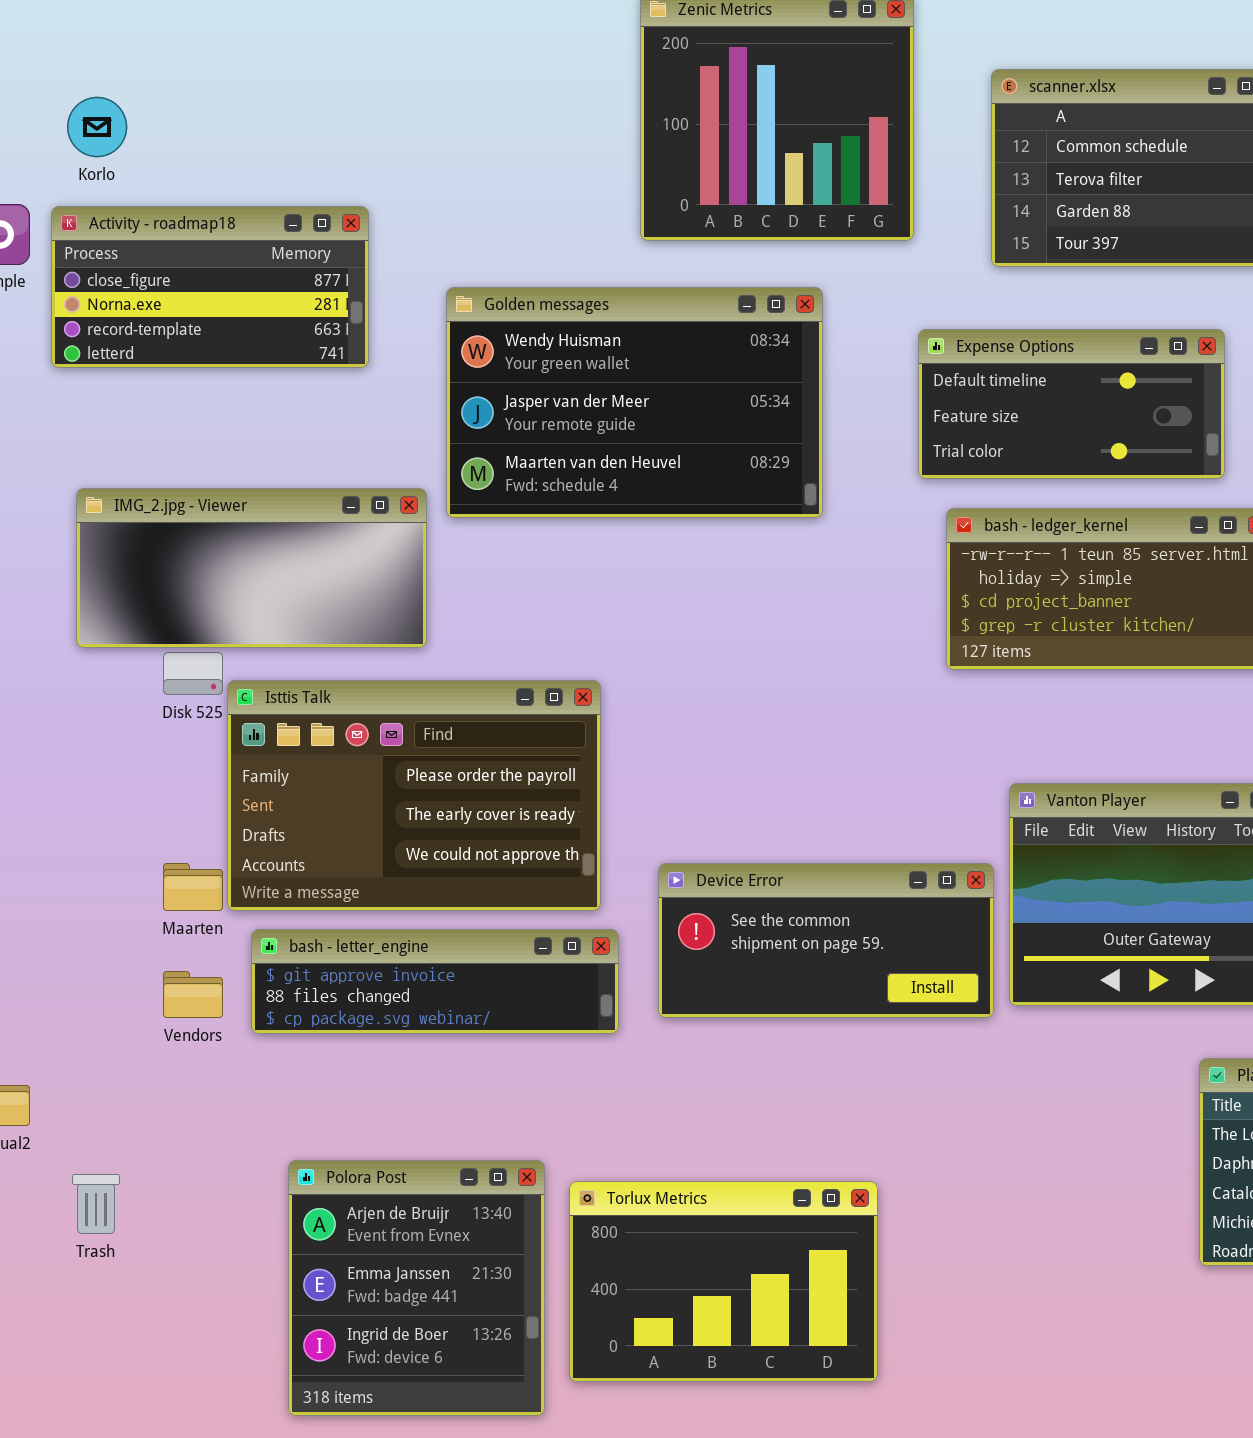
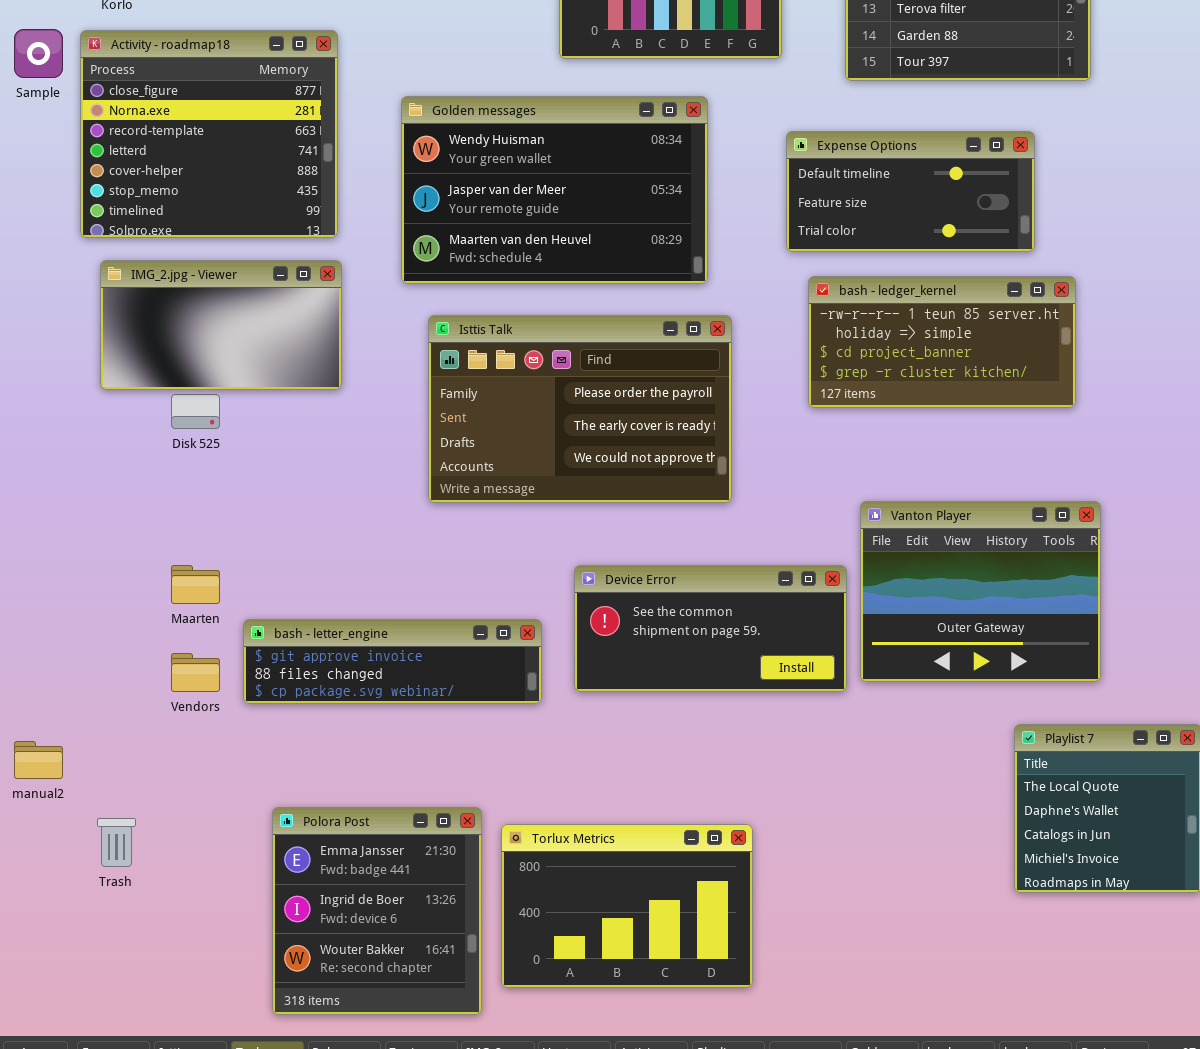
Activity - roadmap18: [51,206,369,368] -> [80,30,338,238], resized
IMG_2.jpg - Viewer: [76,488,427,648] -> [100,260,342,390], resized
Isttis Talk: [227,680,601,911] -> [428,315,732,503], moved
Polora Post: [288,1160,545,1416] -> [272,807,482,1015], scrolled down 1 row

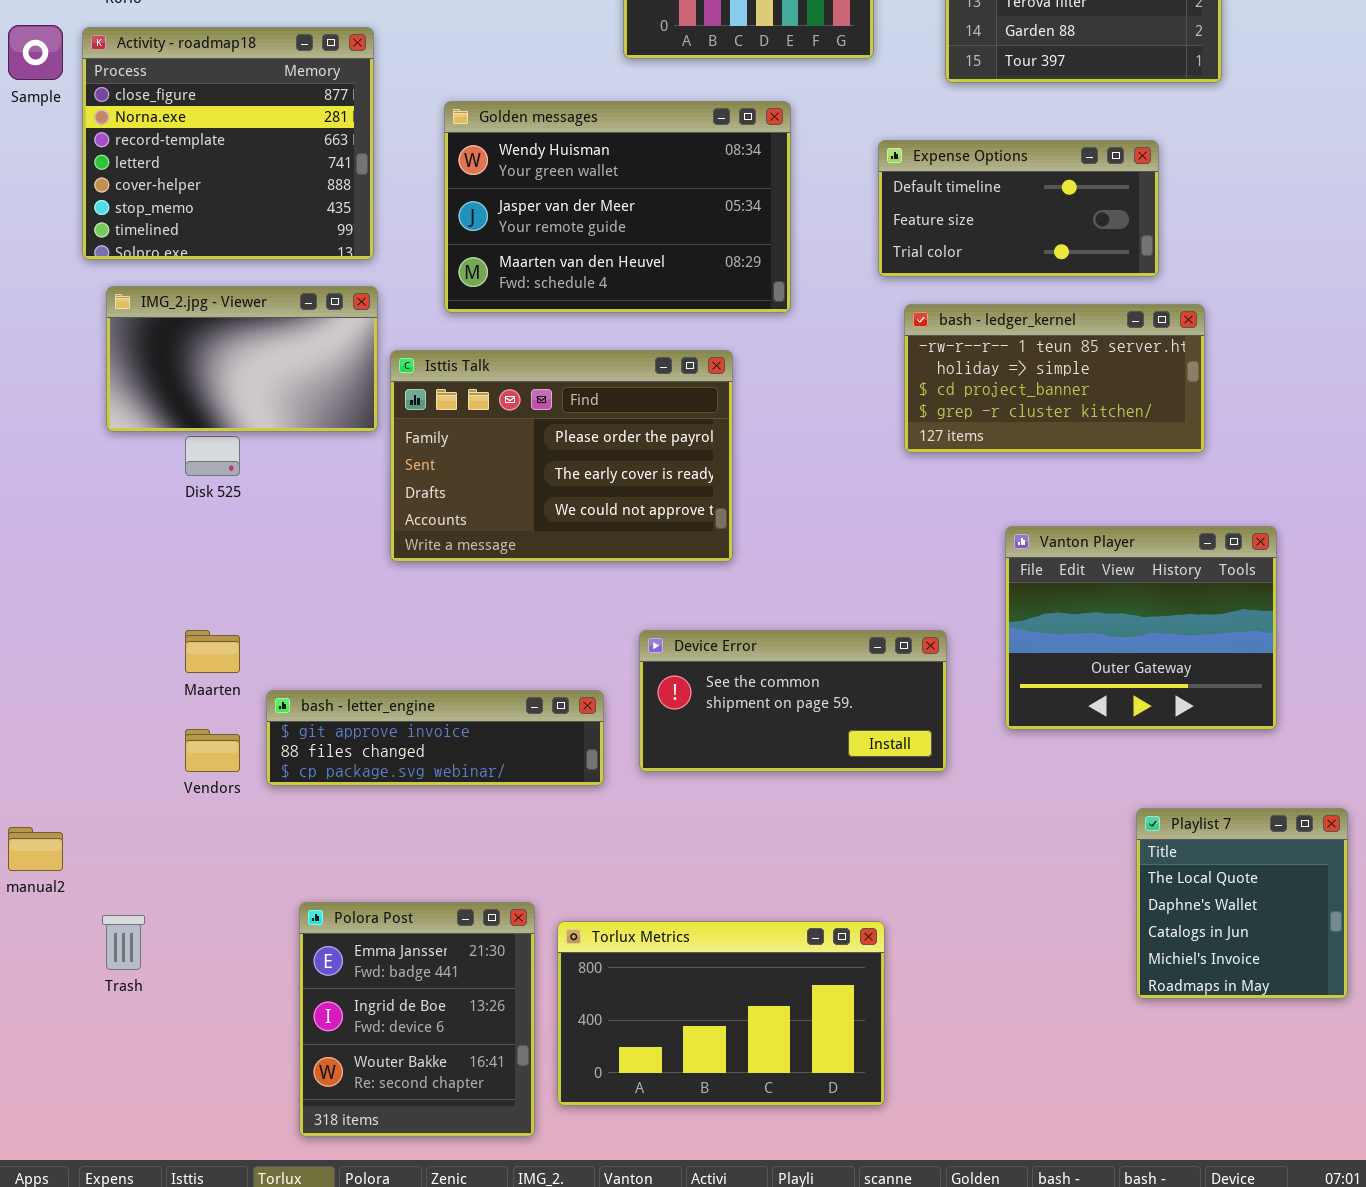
Isttis Talk: [428,315,732,503] -> [390,350,733,562], moved
Vanton Player: [860,501,1101,682] -> [1005,526,1277,730], moved
Torlux Metrics: [501,824,753,988] -> [557,921,885,1106], resized

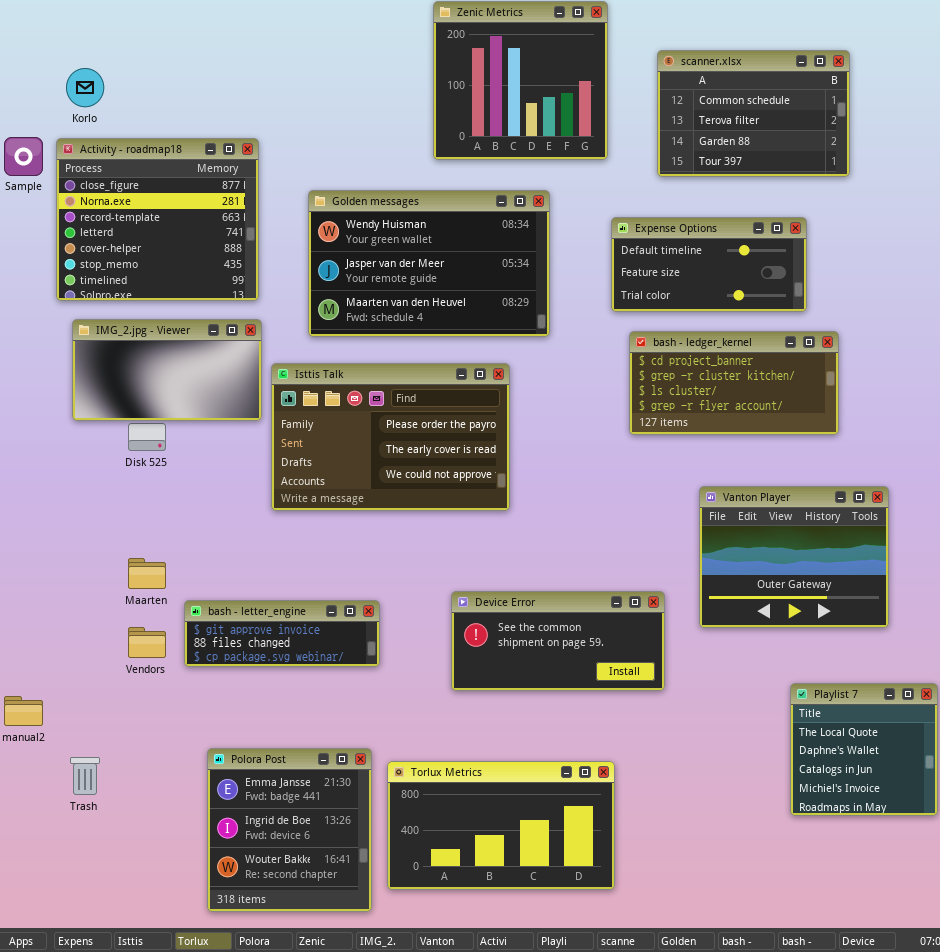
bash - ledger_kernel: [904,304,1205,453] -> [629,331,839,435], scrolled down 2 rows
Device Error: [639,630,947,772] -> [451,591,665,691], moved
bash - letter_engine: [266,690,604,786] -> [184,600,380,667], resized

